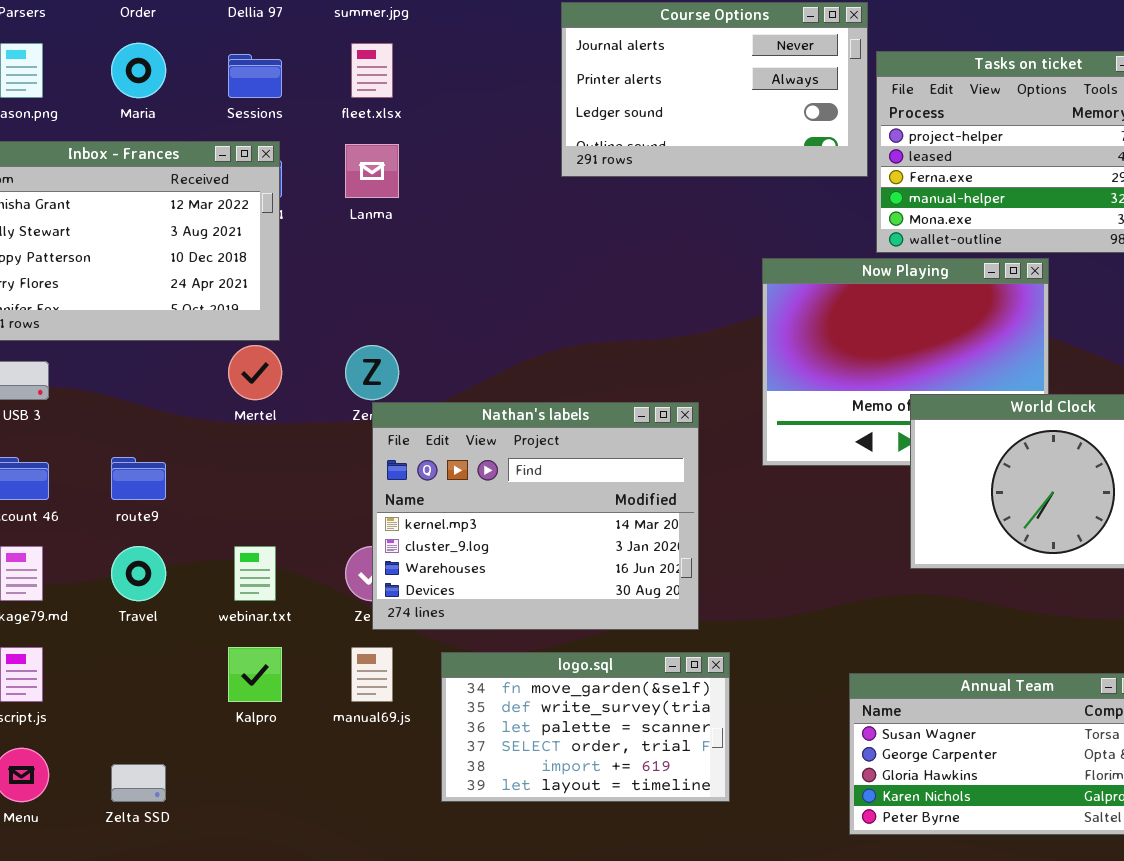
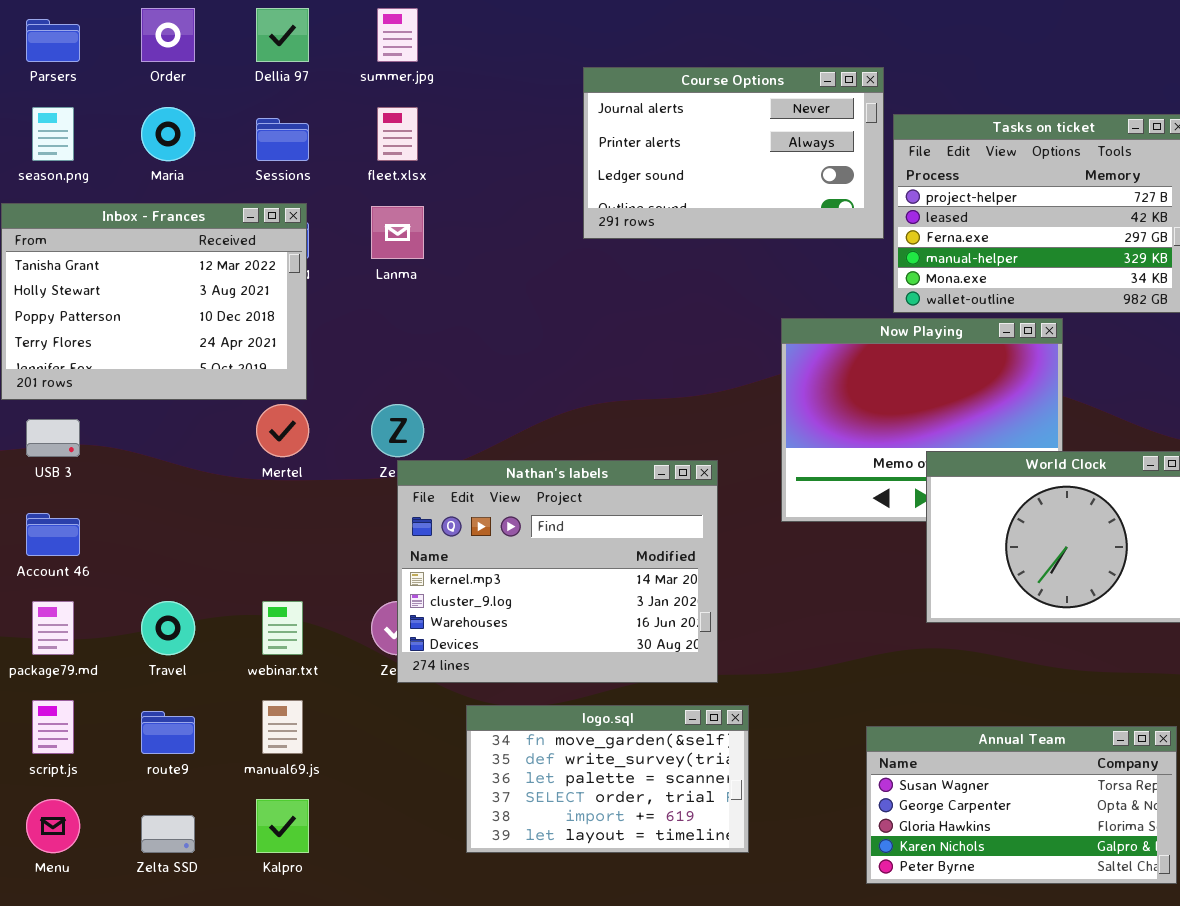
route9: [111,457,166,500] -> [141,711,195,754], moved
Kalpro: [228,647,282,702] -> [256,799,309,853], moved
manual69.js: [351,647,393,702] -> [262,700,303,754], moved

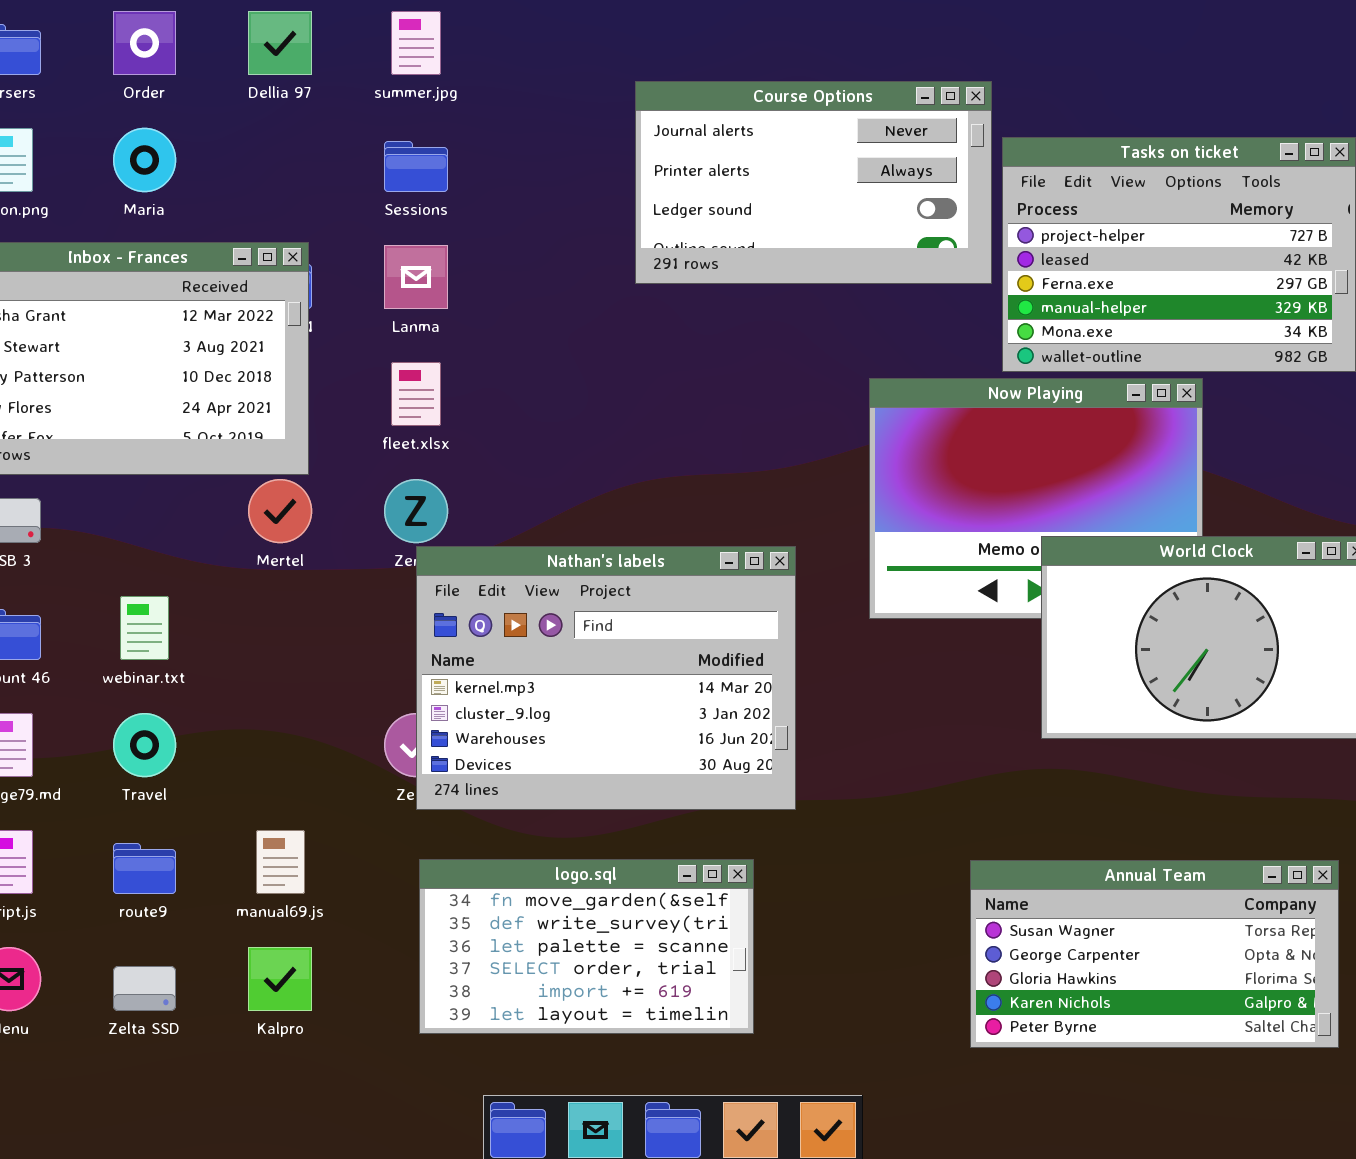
fleet.xlsx: [377,107,418,161] -> [391,362,441,426], moved
Sessions: [256,118,309,161] -> [384,141,448,192], moved
webinar.txt: [262,601,303,655] -> [120,596,169,660], moved
logo.sql: [466,705,749,853] -> [419,859,754,1034], moved

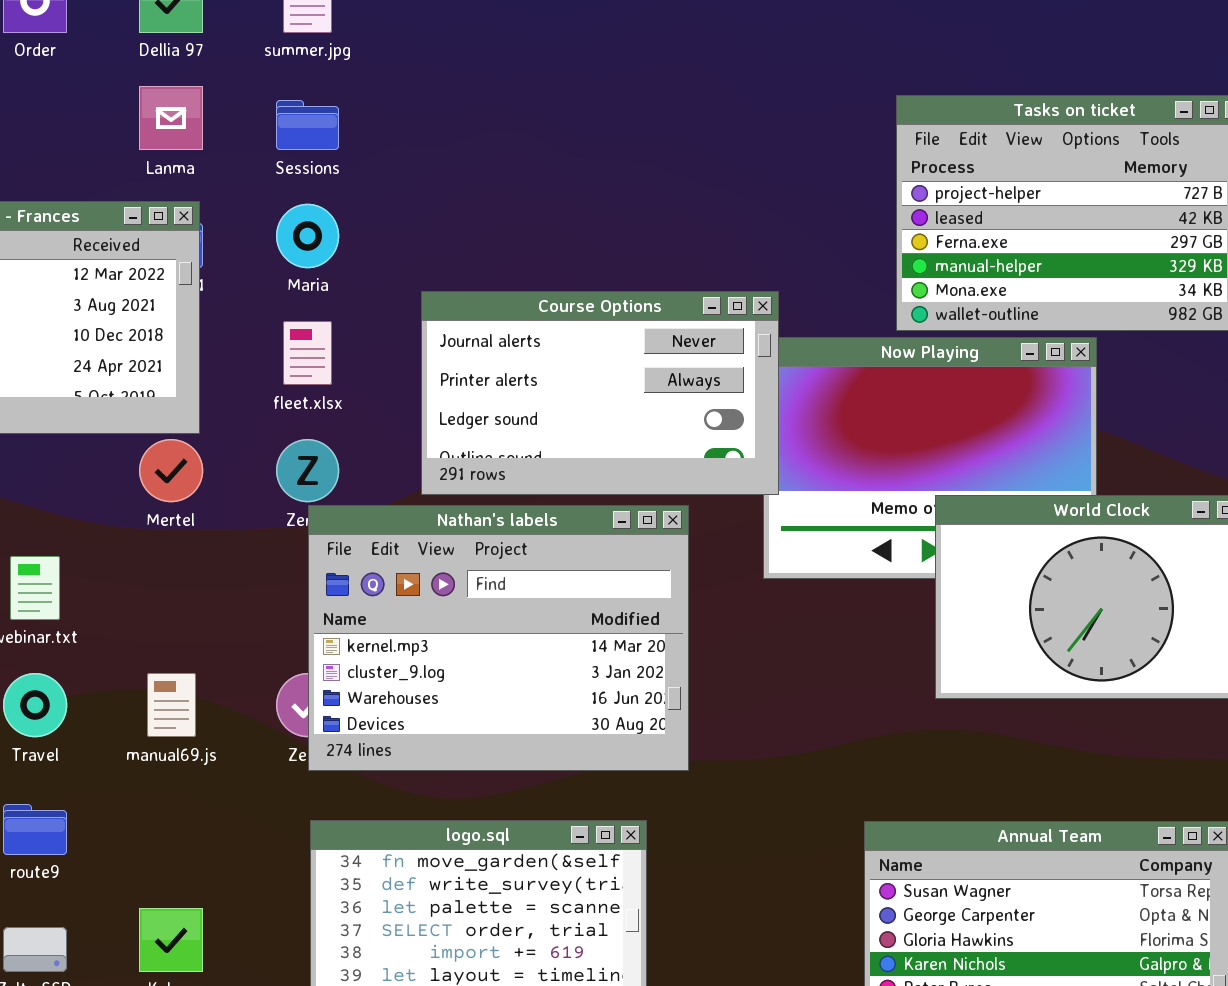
Course Options: [635,81,992,284] -> [421,291,779,495], moved
Maria: [113,128,176,192] -> [276,204,339,268], moved
Lanma: [384,245,448,309] -> [139,86,203,150], moved
manual69.js: [256,830,305,894] -> [147,673,196,737], moved

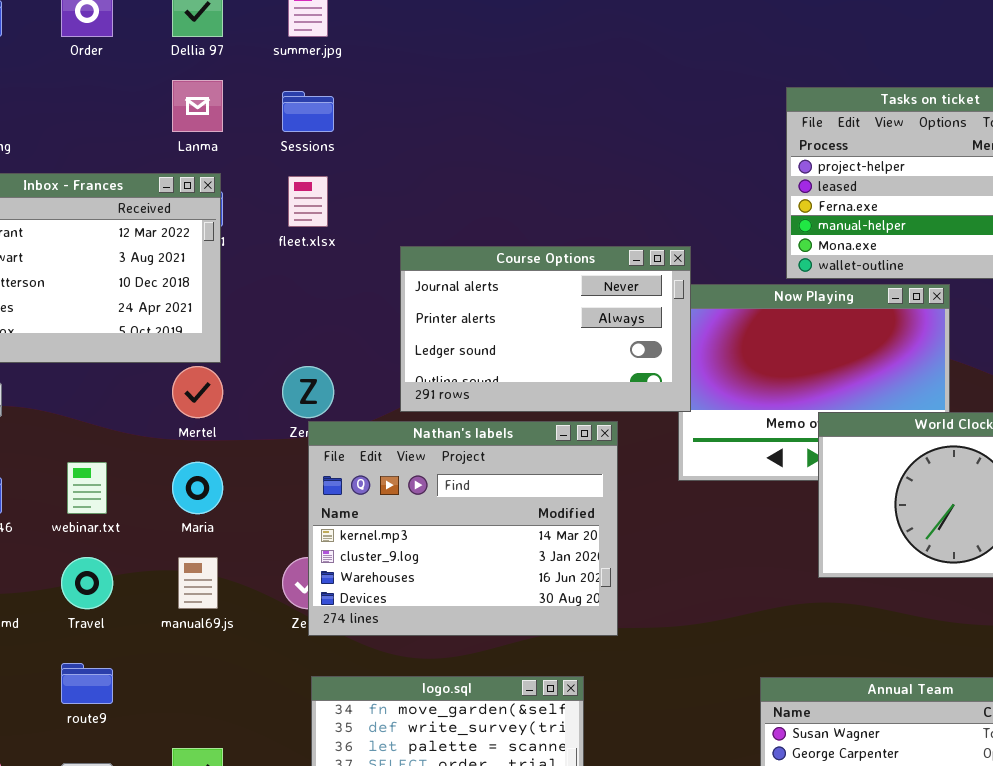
Maria: [276,204,339,268] -> [172,462,223,514], moved
fleet.xlsx: [283,321,332,385] -> [288,176,328,227], moved

